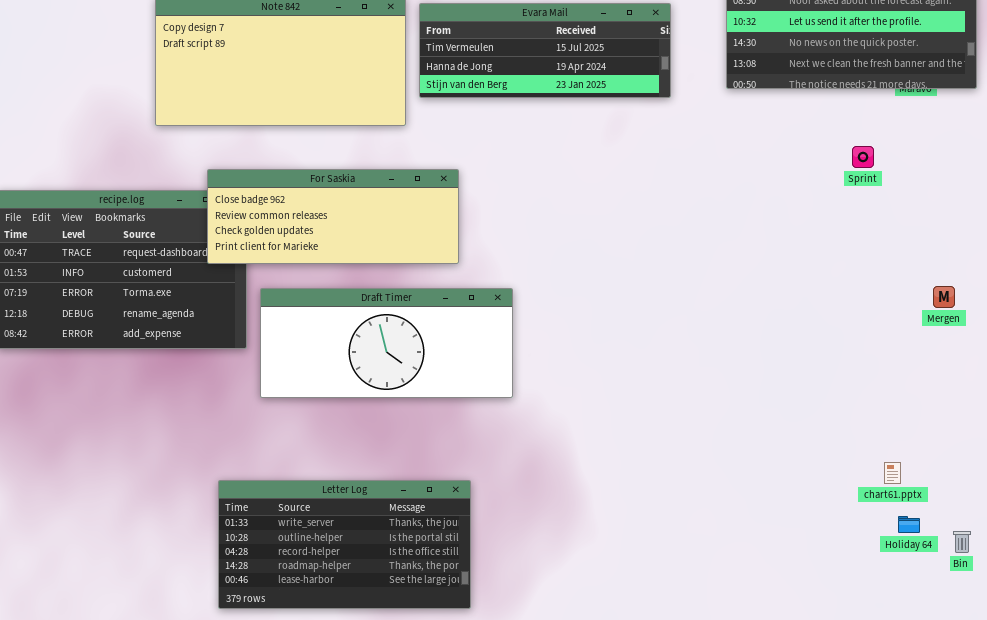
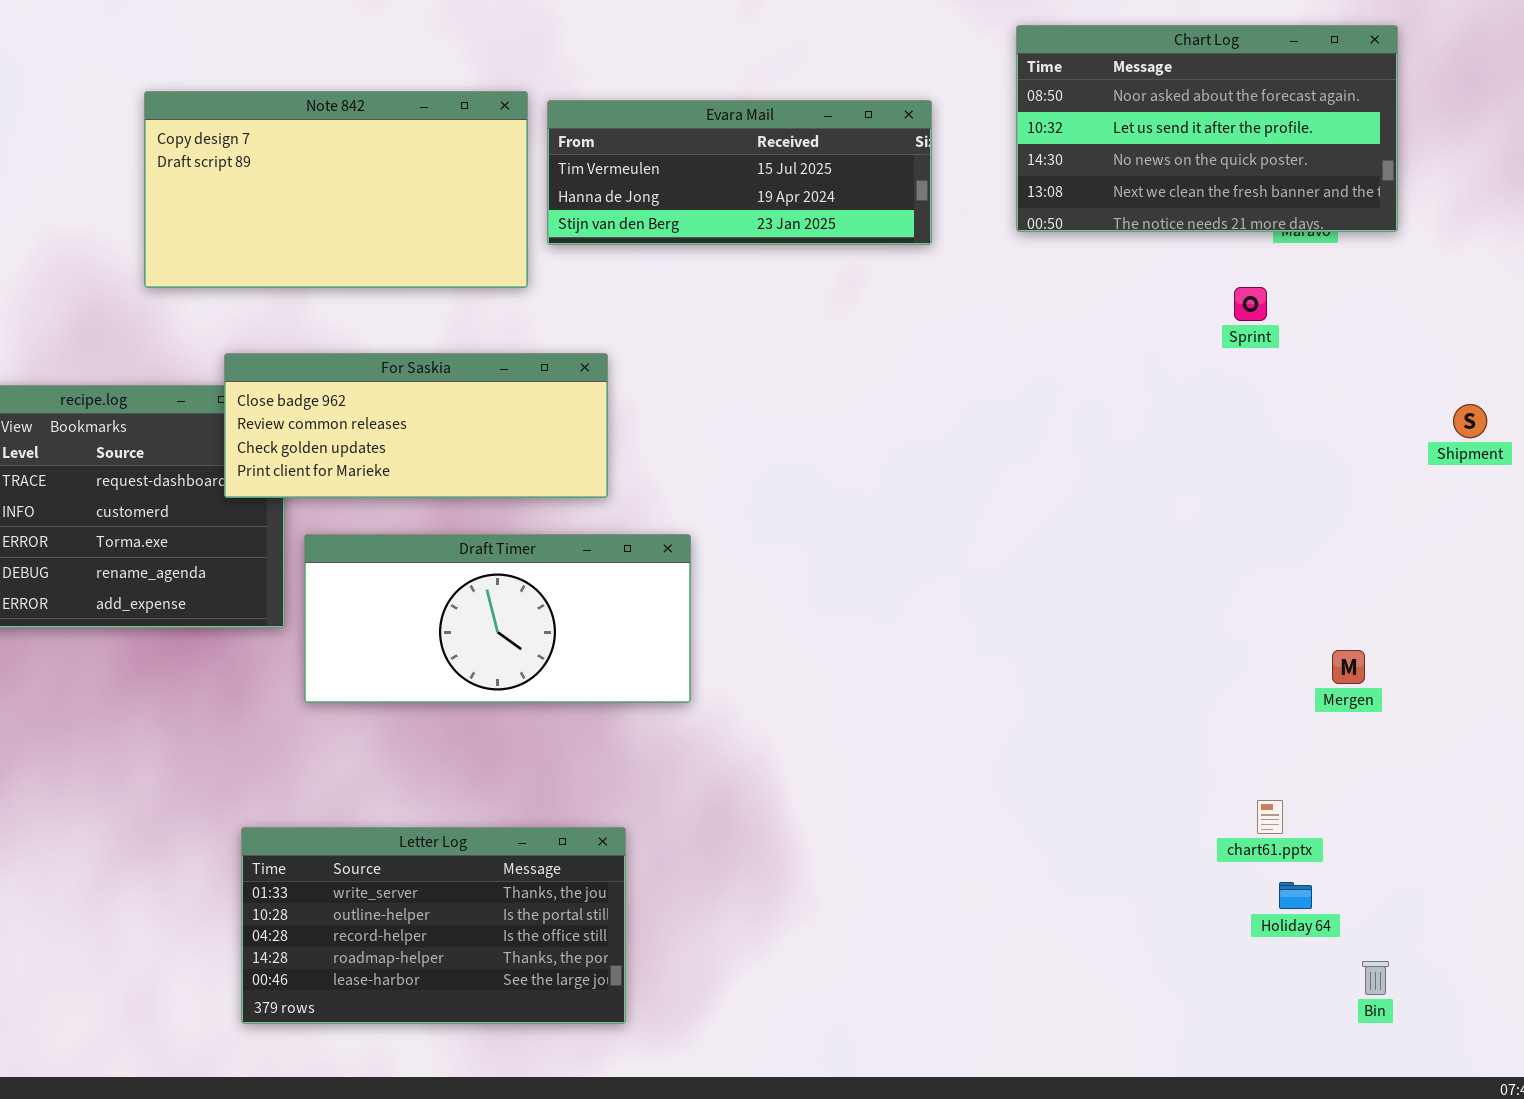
Sprint: [852,146,874,168] -> [1234,287,1267,321], moved
Mergen: [933,286,955,308] -> [1332,650,1365,684], moved
Bin: [953,531,971,553] -> [1362,961,1389,995], moved

